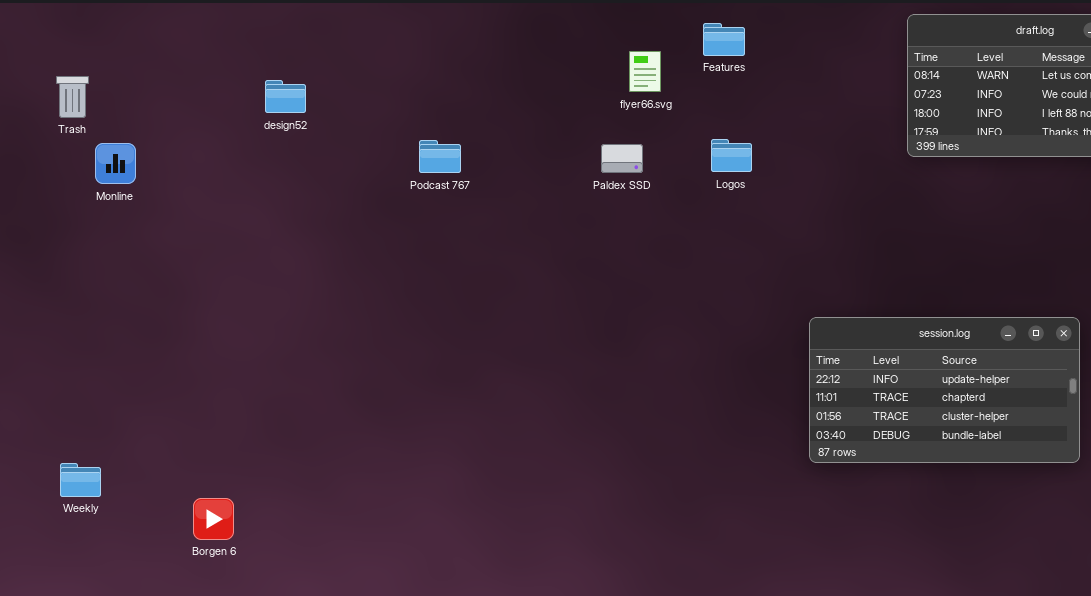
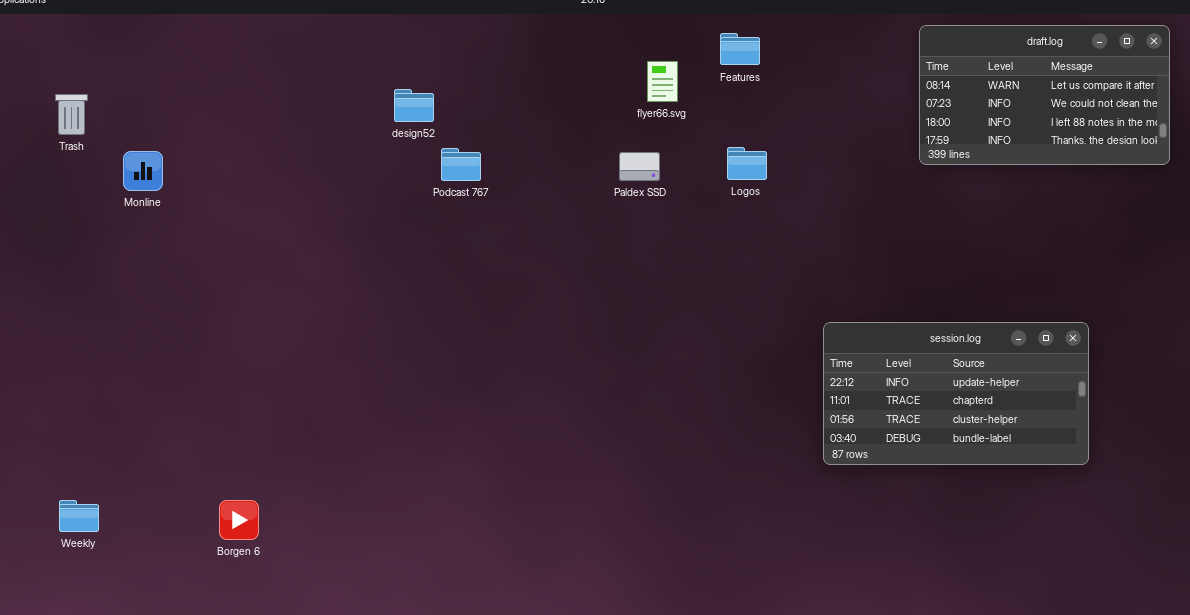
Trash: [56,76,89,118] -> [55,94,88,135], moved
design52: [265,80,306,113] -> [394,89,434,122], moved
Weekly: [60,463,101,497] -> [59,500,99,532], moved

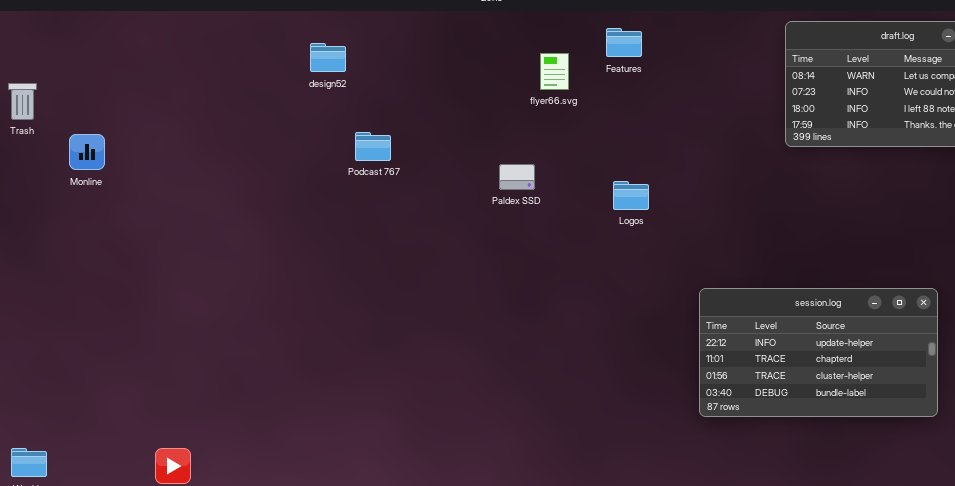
design52: [394,89,434,122] -> [310,43,346,72], moved
Logos: [727,147,767,180] -> [613,181,649,210], moved
Paldex SSD: [619,152,660,181] -> [499,164,535,190], moved

